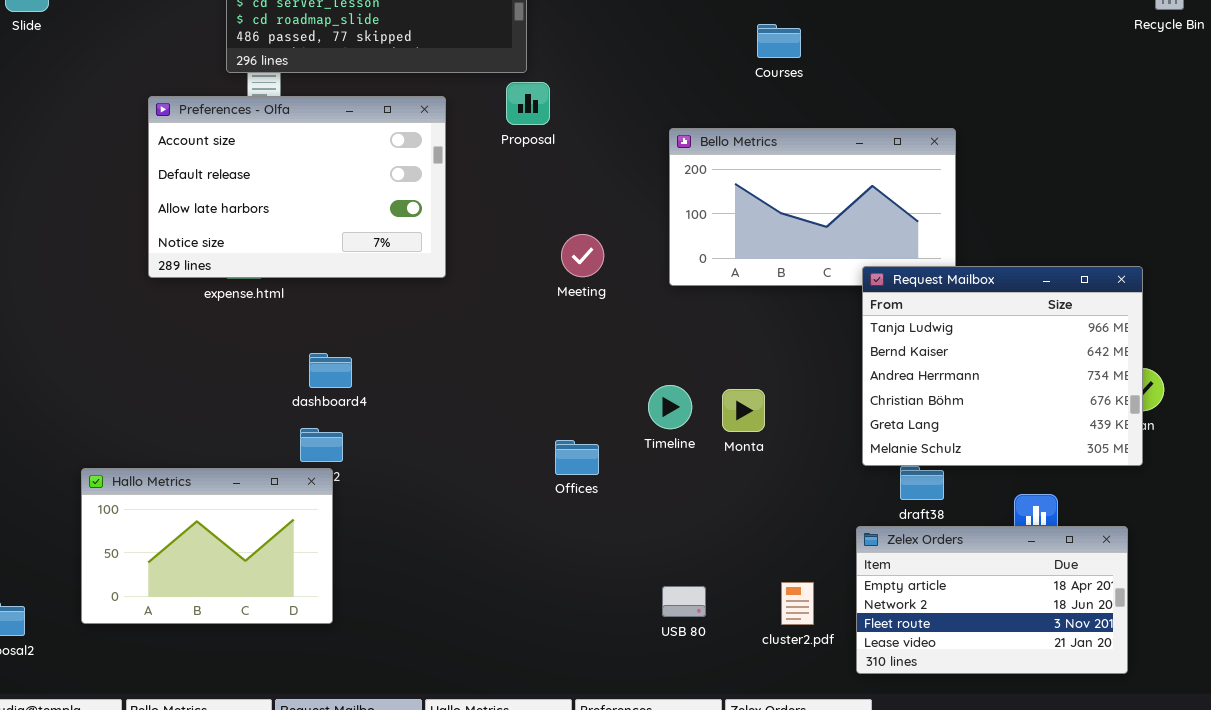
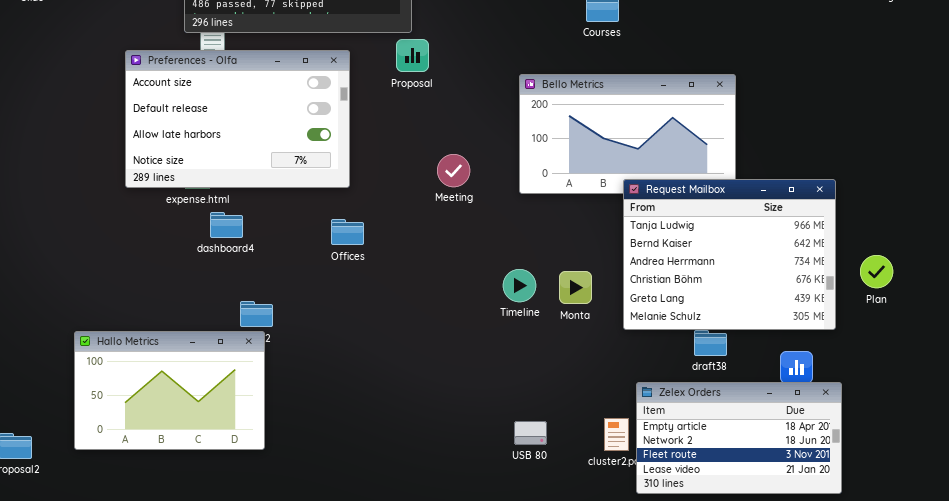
Request Mailbox: [862,266,1143,466] -> [623,179,836,330], moved
dashboard4: [309,353,352,388] -> [210,212,243,238], moved
Offices: [555,440,599,475] -> [331,219,364,245], moved
Zelex Orders: [856,526,1128,674] -> [636,382,842,494], moved

